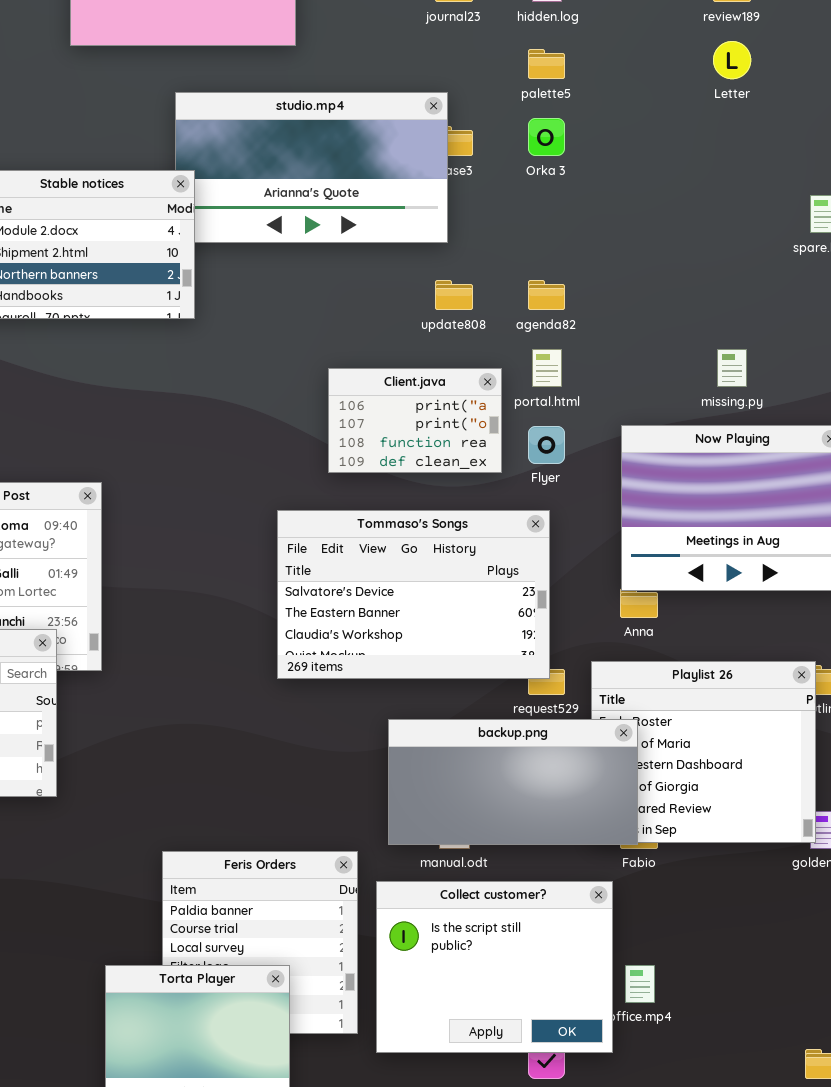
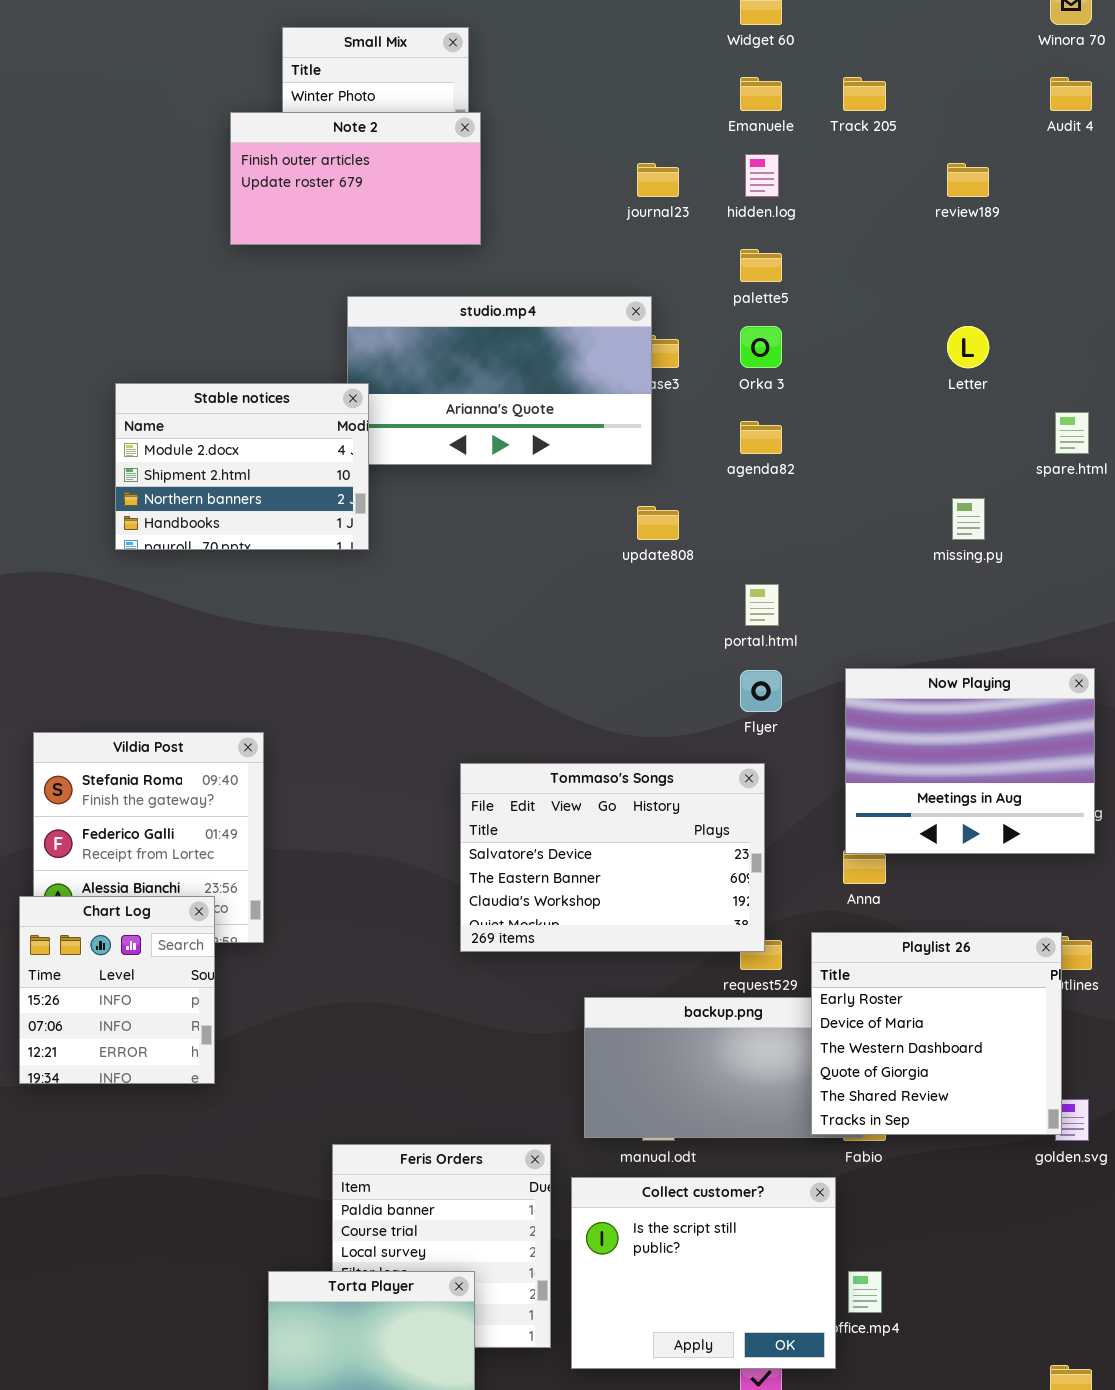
Letter: [713,41,751,79] -> [947,326,989,368], moved
agenda82: [528,280,565,310] -> [740,421,782,454], moved
missing.py: [717,349,747,387] -> [952,498,985,540], moved
Client.java: [328,368,502,473] -> none, closed
Playlist 26: [591,661,816,843] -> [811,932,1062,1135], raised

